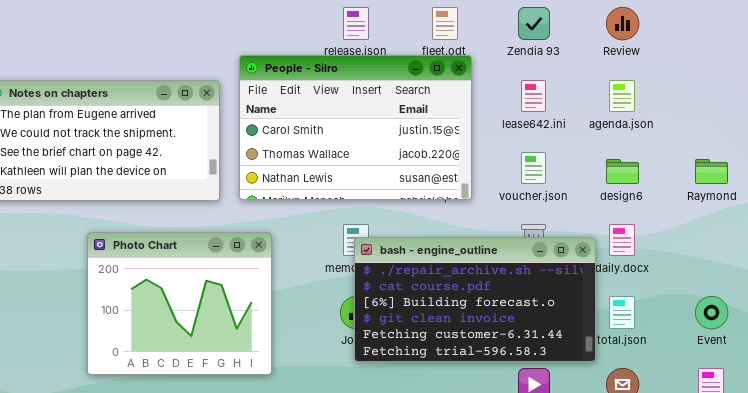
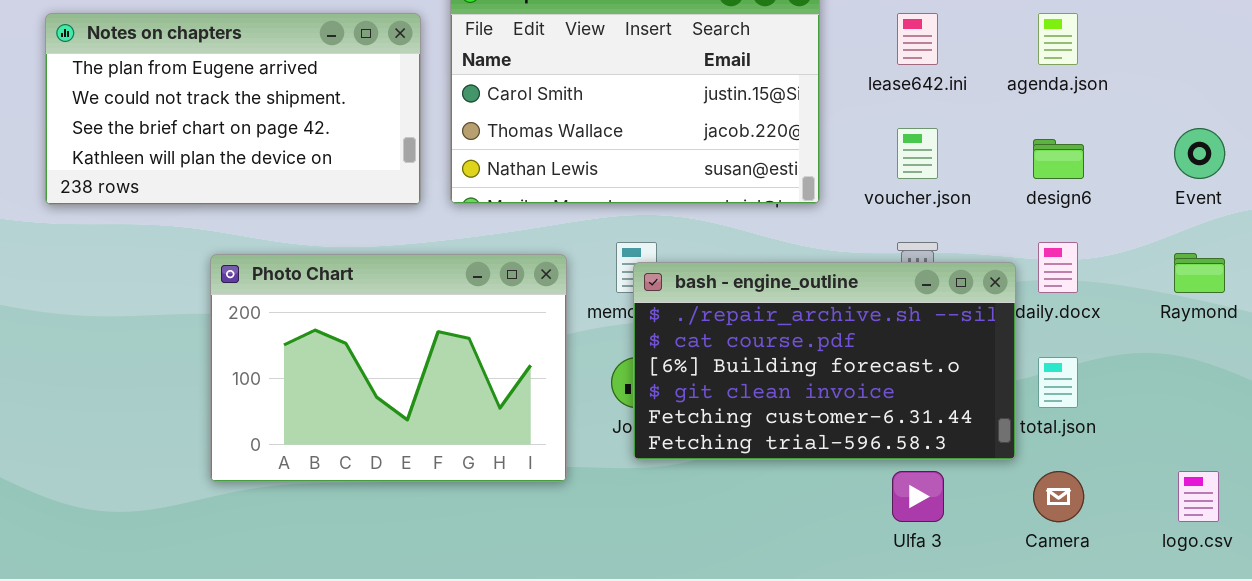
Raymond: [695,159,728,184] -> [1174,253,1225,293], moved
Photo Chart: [87,232,272,375] -> [210,254,567,482], resized
Event: [695,296,728,329] -> [1174,128,1225,179], moved

